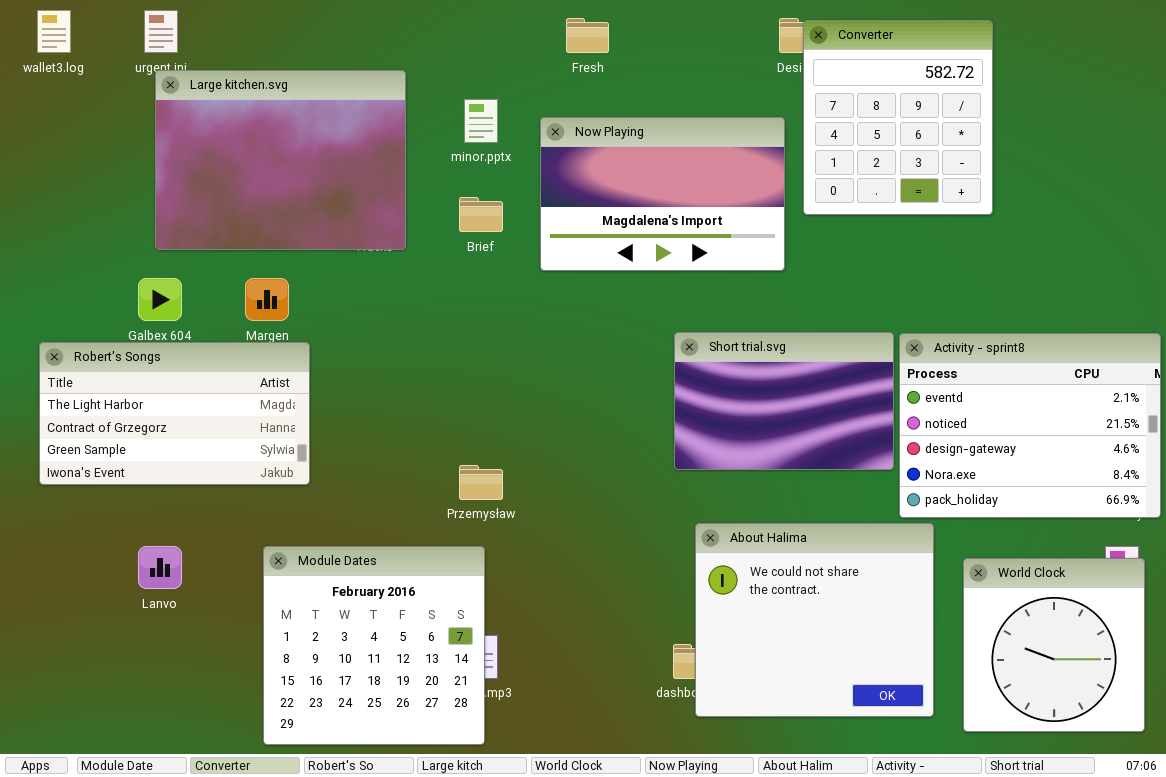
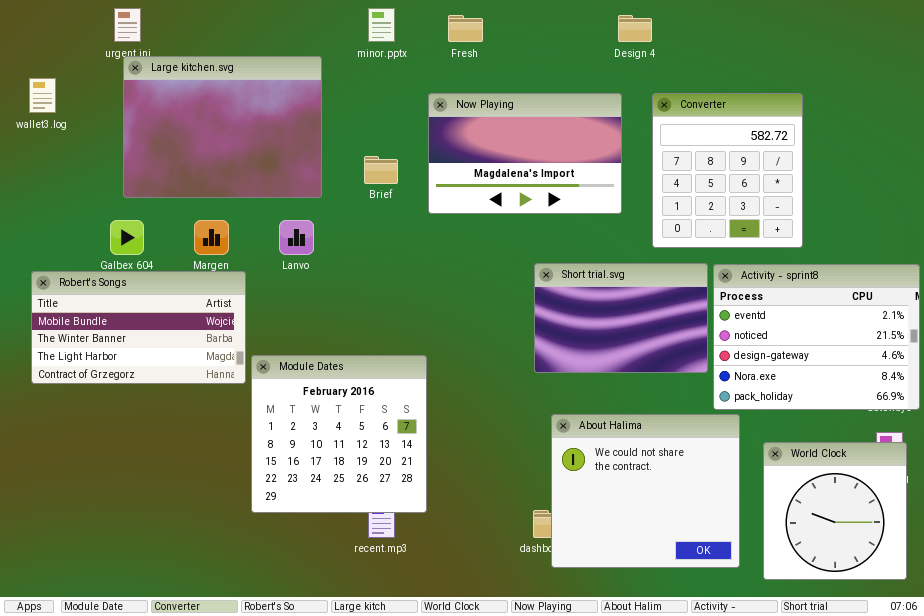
wallet3.log: [37,10,71,53] -> [29,78,56,113], moved
Converter: [803,20,993,215] -> [652,93,803,248], moved
minor.pptx: [464,99,498,143] -> [368,8,395,42], moved
Robert's Songs: [39,342,310,485] -> [31,271,246,384], scrolled up 2 rows
Lanvo: [138,546,182,589] -> [279,220,314,255], moved
Module Dates: [263,546,485,745] -> [251,355,427,513], moved

